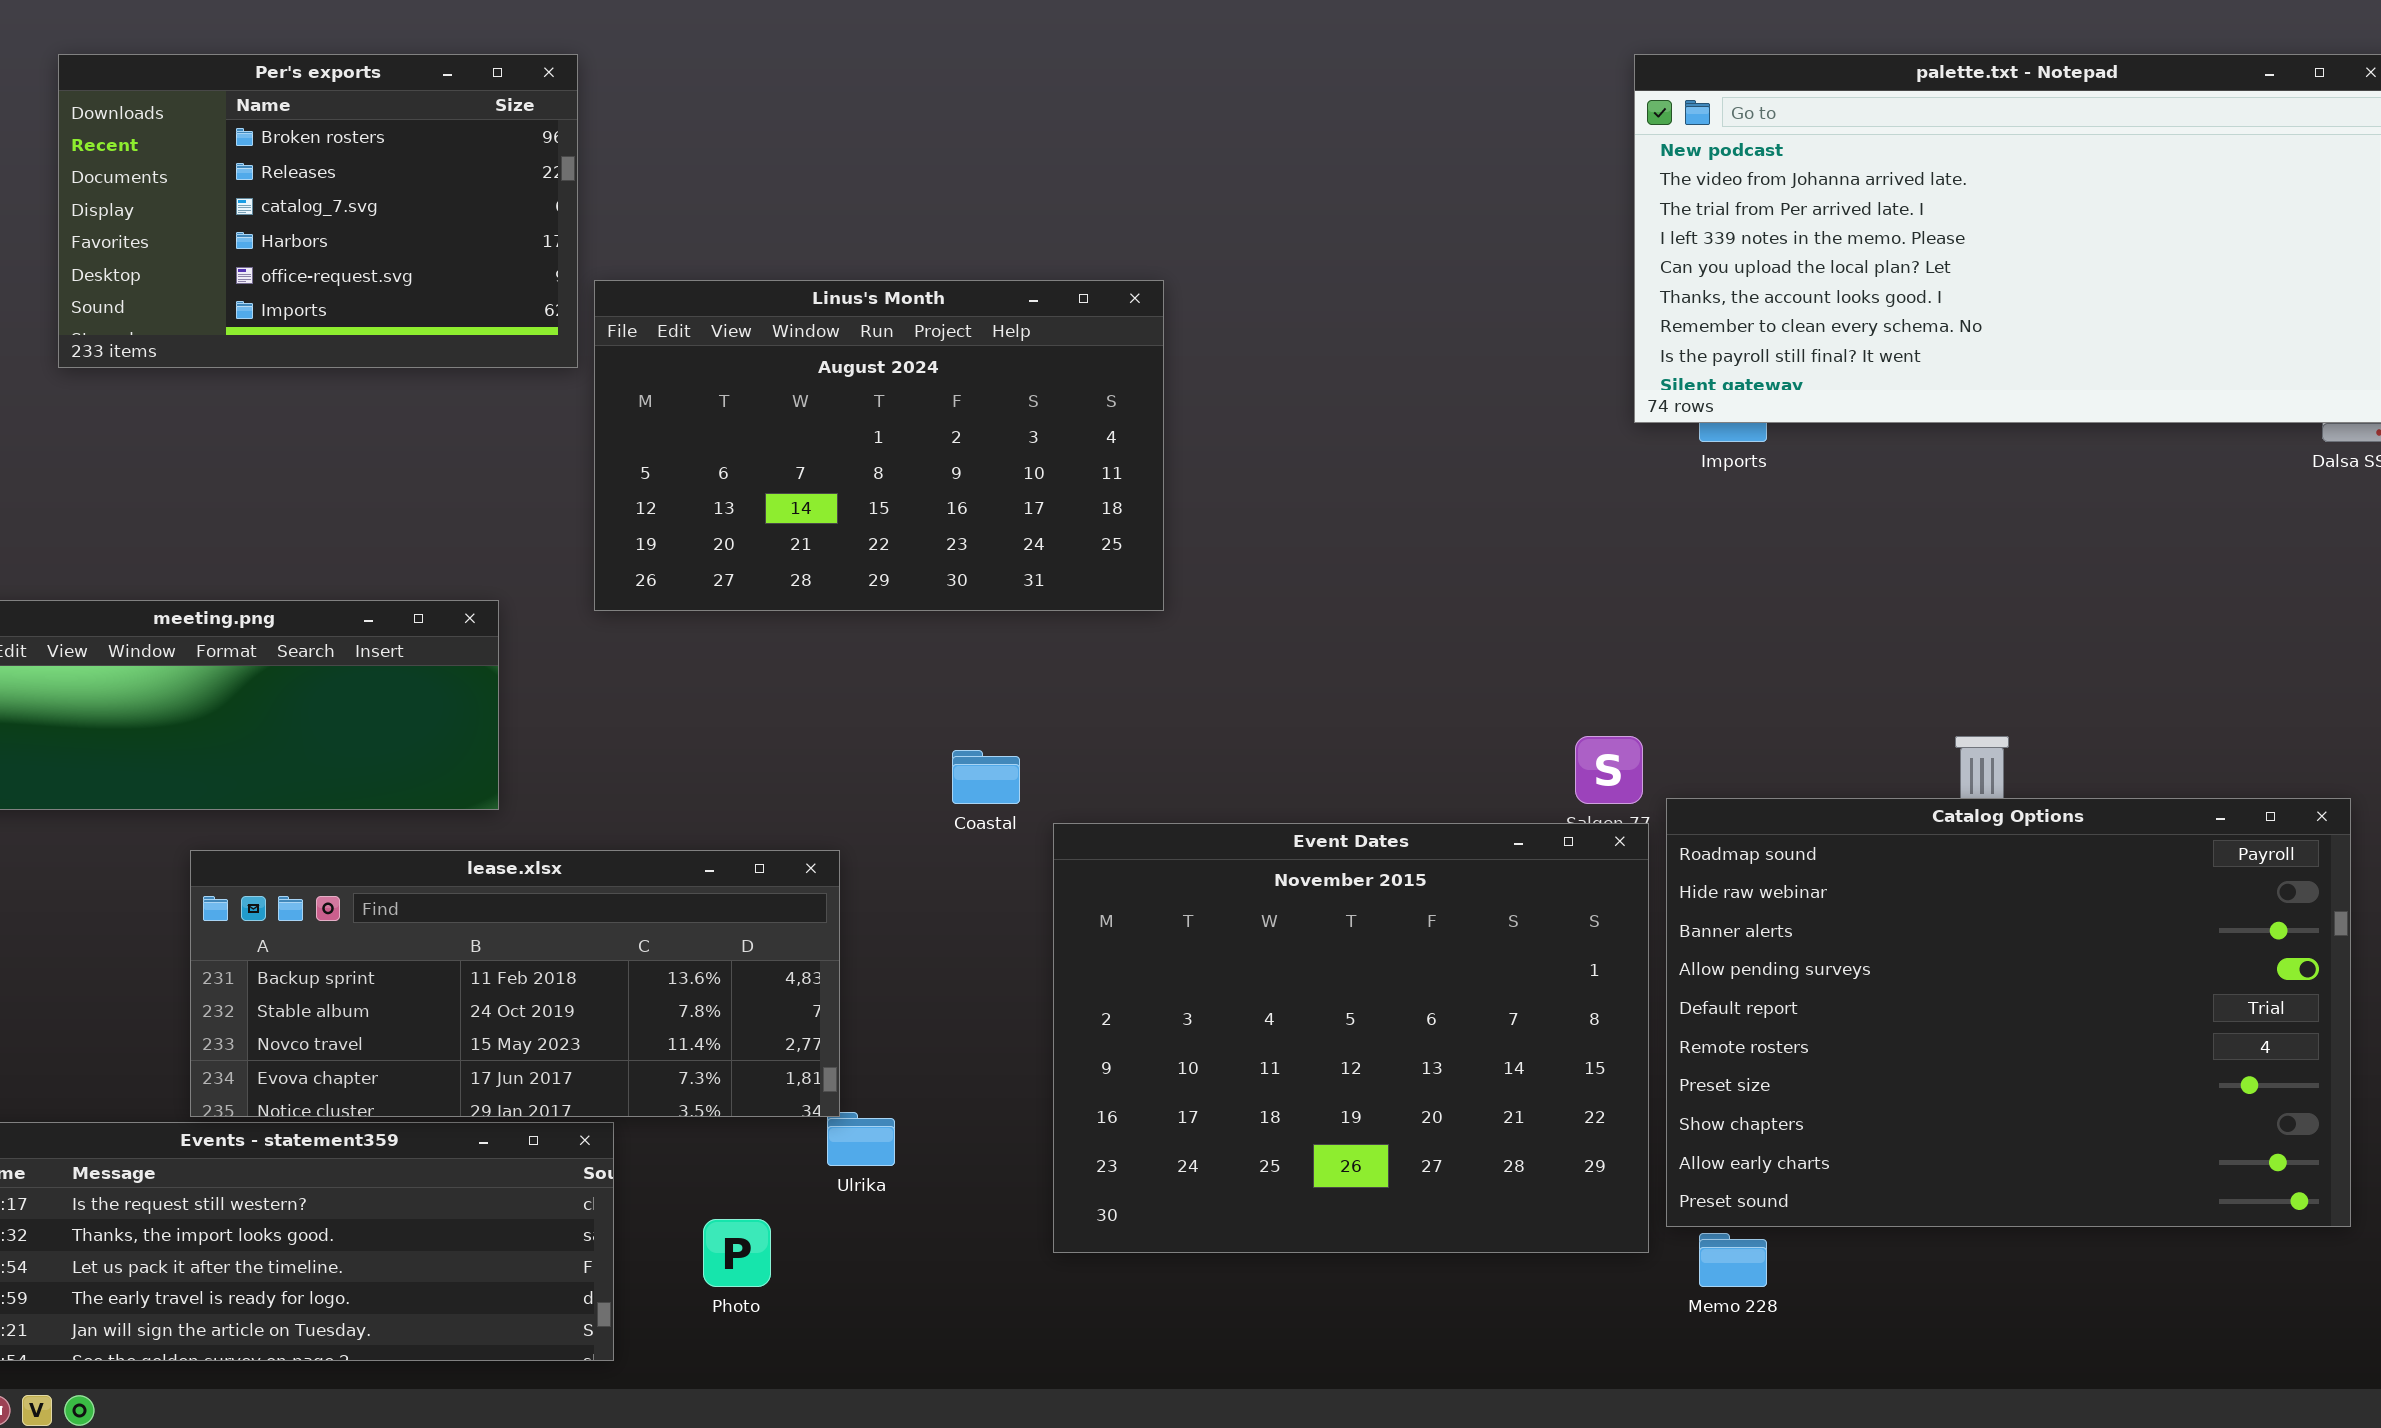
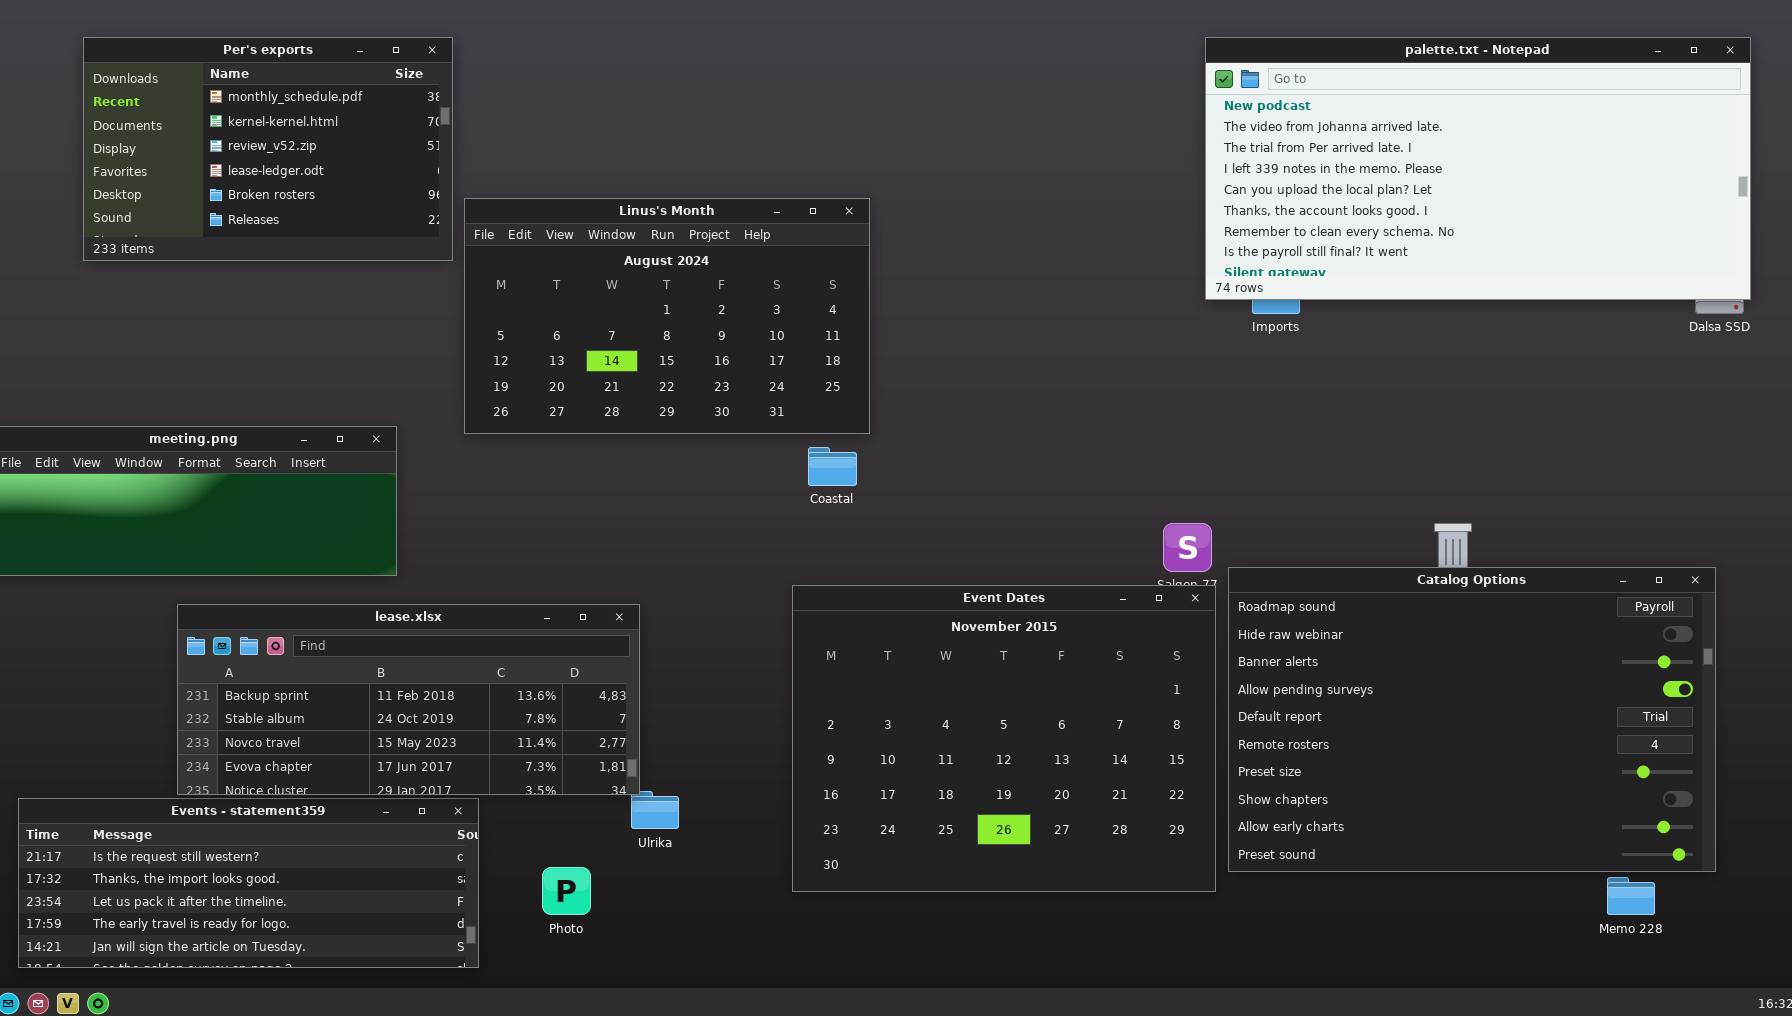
Per's exports: [58,54,578,368] -> [83,37,453,261], scrolled up 4 rows
Coastal: [952,750,1020,804] -> [808,447,857,486], moved
Memo 228: [1699,1233,1767,1287] -> [1607,877,1655,915], moved

